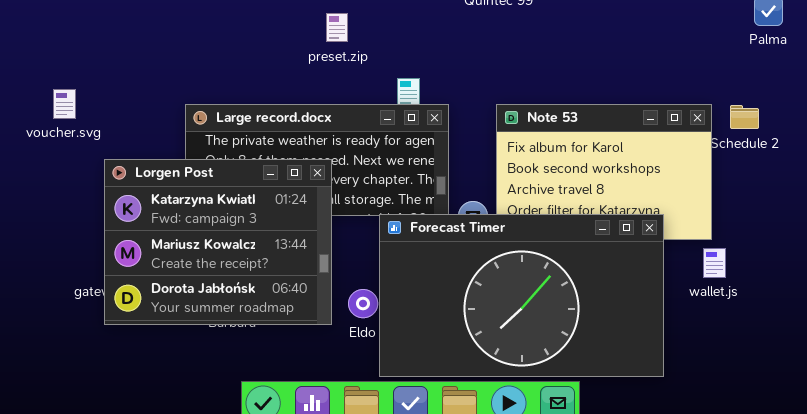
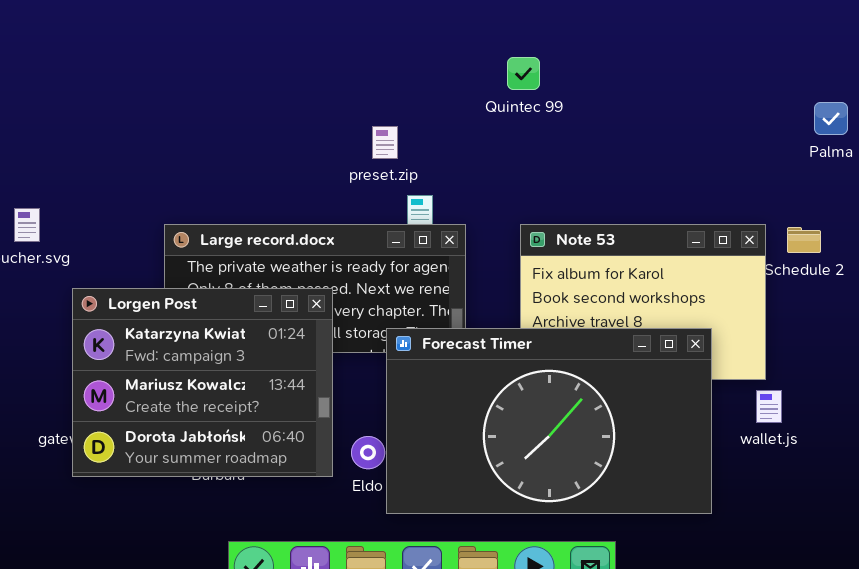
preset.zip: [326,13,348,42] -> [372,126,398,159], moved
Forecast Timer: [379,214,664,377] -> [386,328,712,514], moved

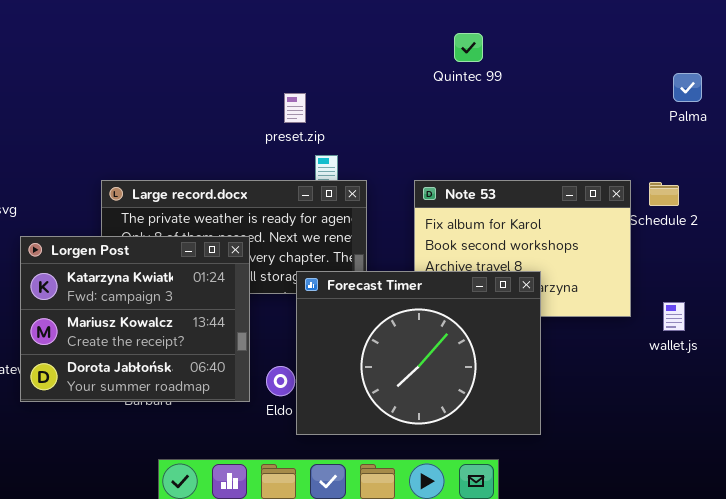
Quintec 99: [507,57,540,90] -> [454,33,483,62], moved
Forecast Timer: [386,328,712,514] -> [296,271,541,435], resized
wallet.js: [756,390,782,423] -> [663,302,685,331], moved

